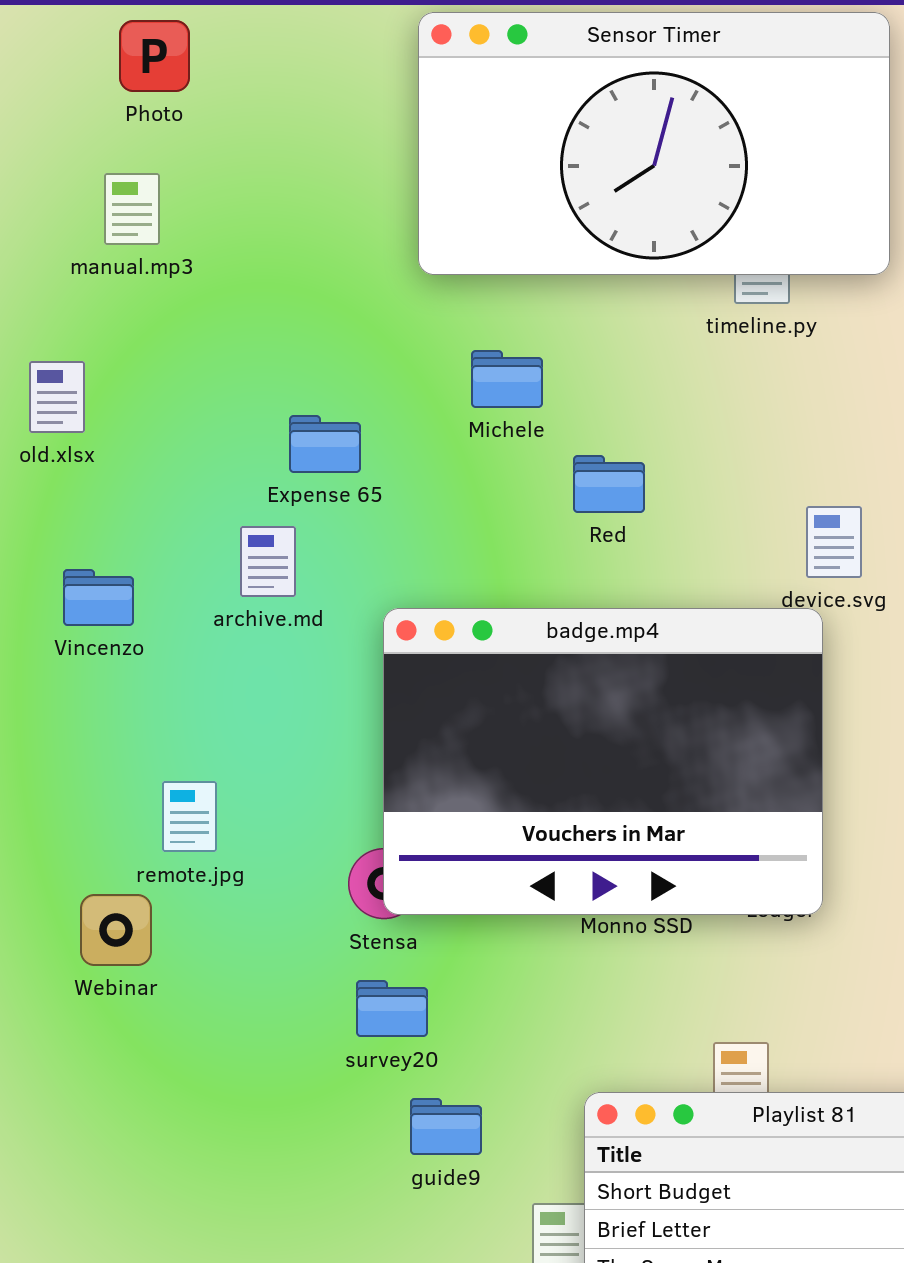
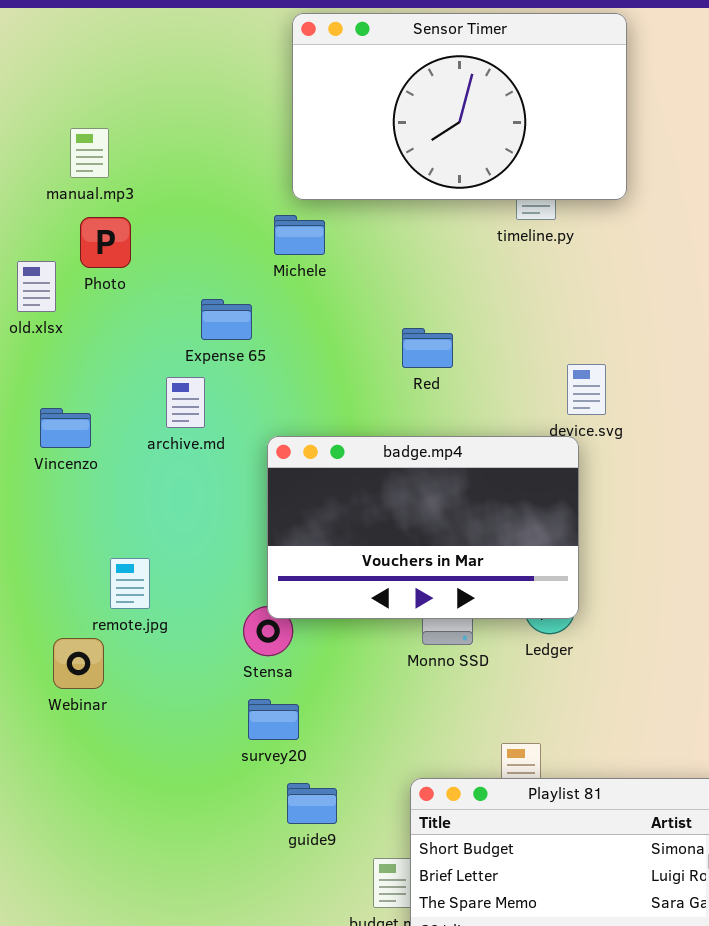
Photo: [119,20,190,92] -> [80,217,131,268], moved
Michele: [471,350,543,408] -> [274,215,325,255], moved
badge.mp4: [383,608,823,915] -> [267,436,579,619], resized

